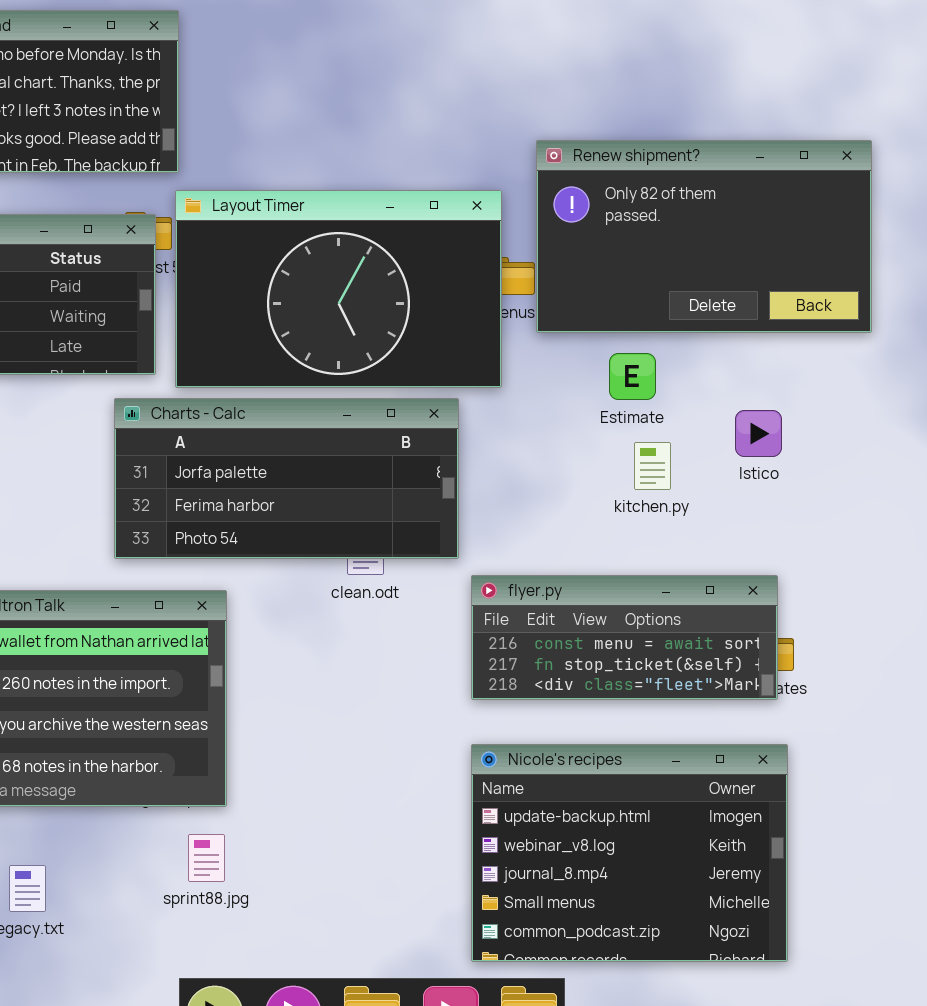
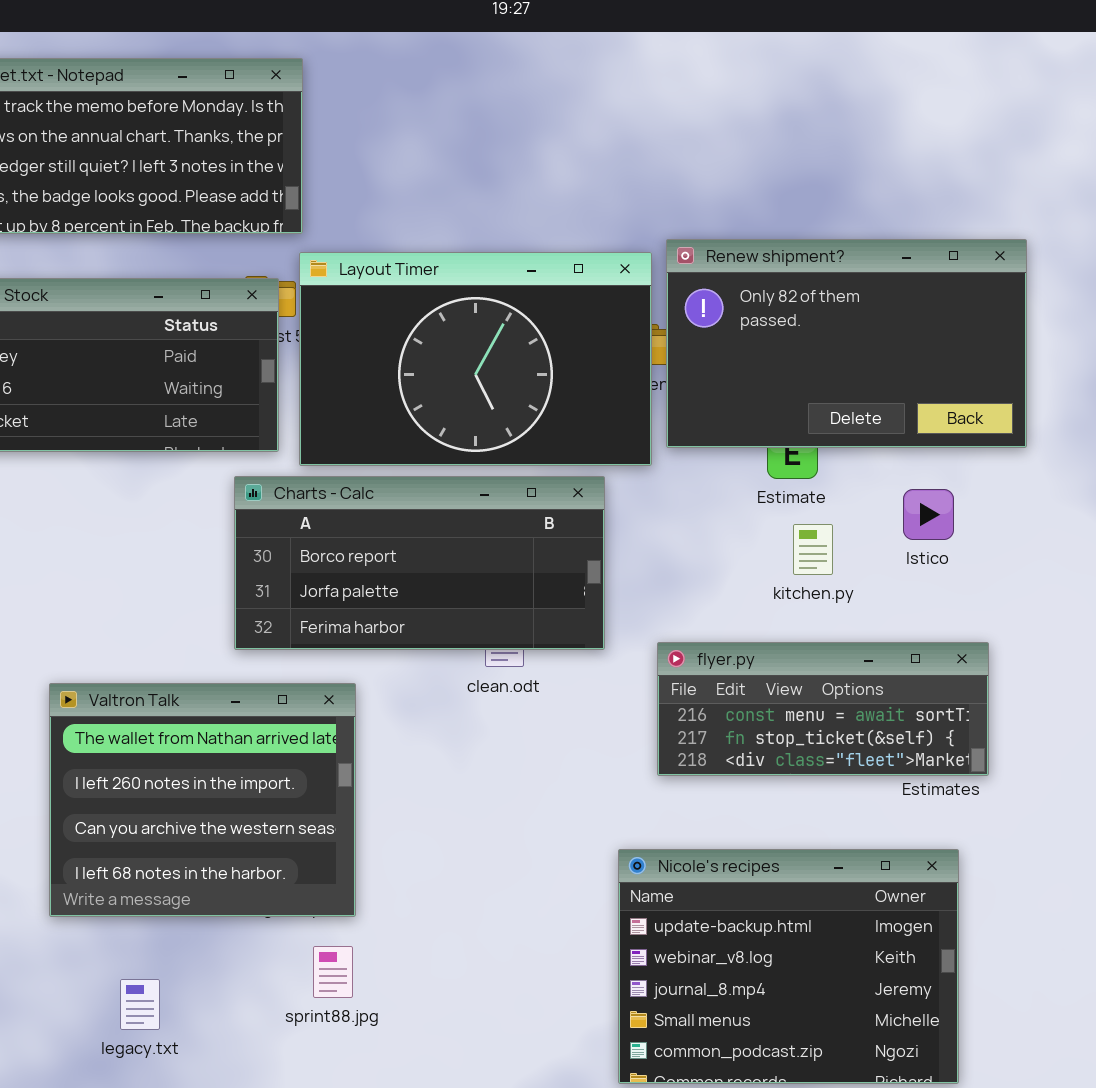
Renew shipment?: [536,140,872,333] -> [666,239,1027,448], moved
Charts - Calc: [114,398,459,559] -> [234,476,605,650], scrolled up 1 row
flyer.py: [471,575,778,700] -> [657,642,989,776], moved

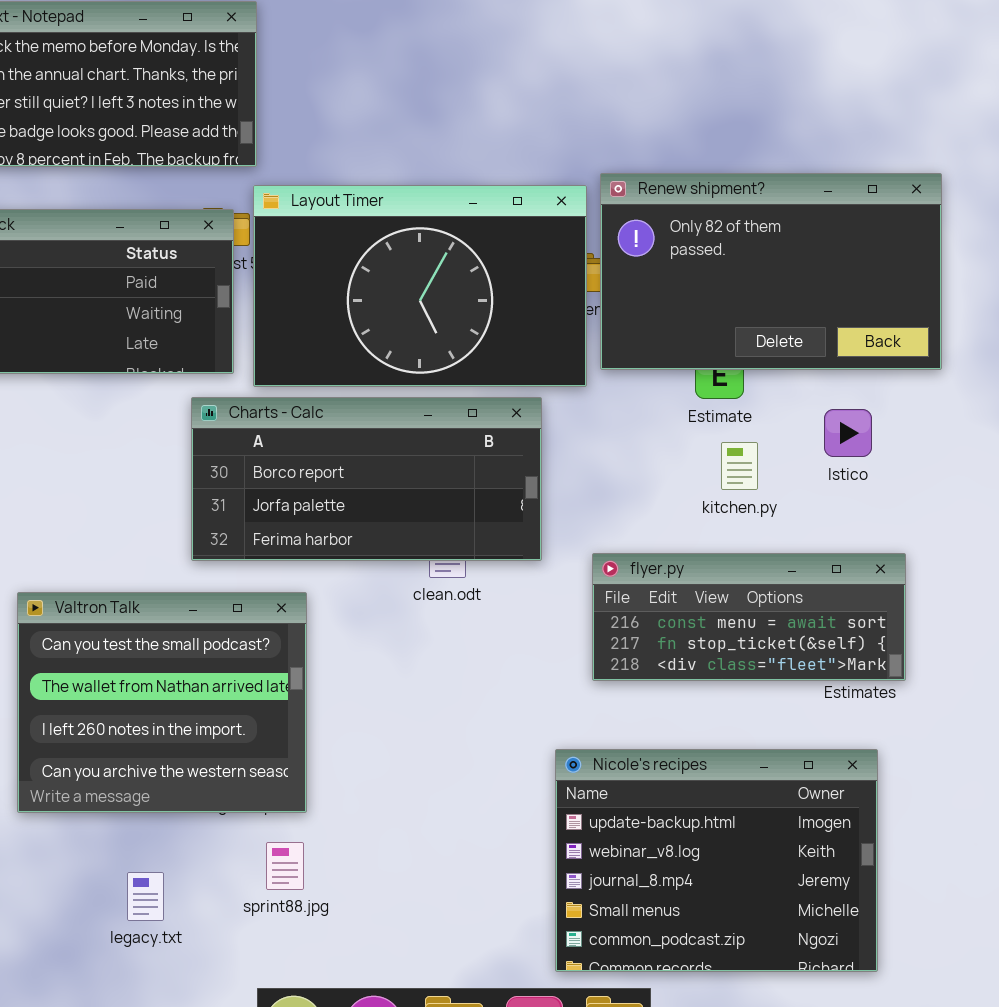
Valtron Talk: [49,683,356,917] -> [17,592,307,813], scrolled up 1 row
legacy.txt: [120,979,160,1030] -> [127,872,164,921], moved

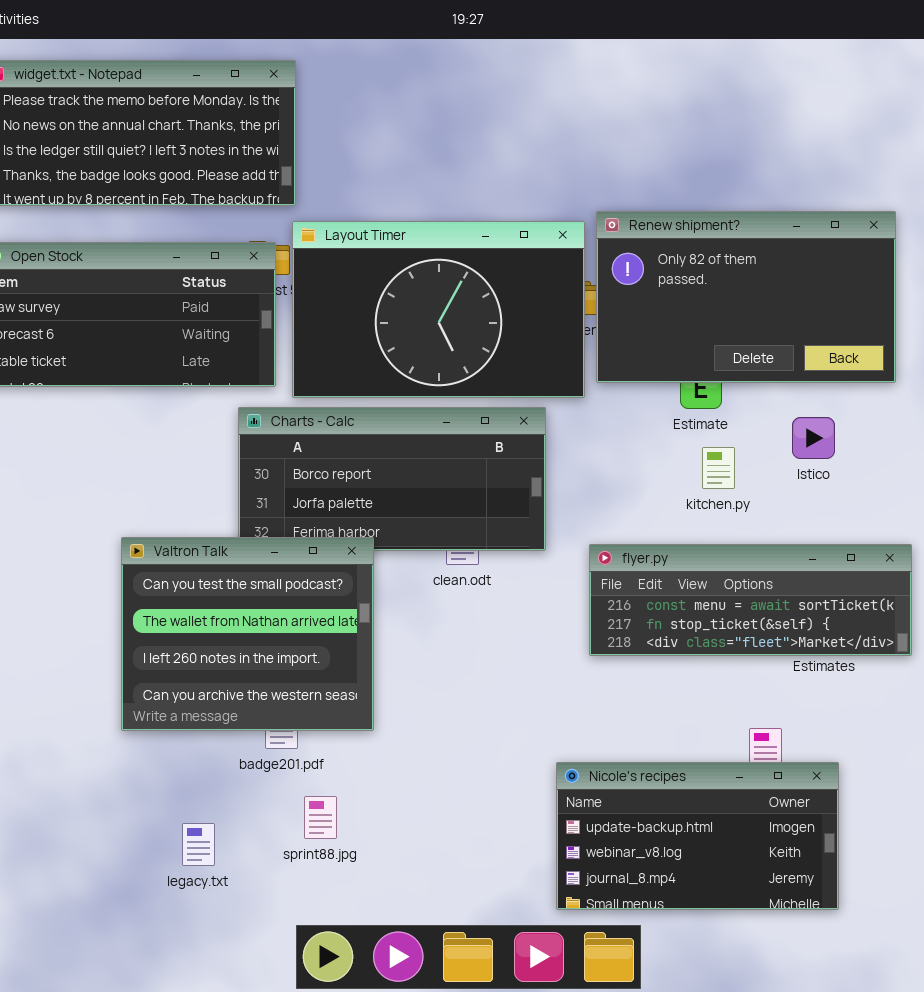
flyer.py: [592,553,906,681] -> [589,544,912,656], resized
Valtron Talk: [17,592,307,813] -> [121,537,374,731], moved
Nicole's recipes: [555,749,878,972] -> [556,762,839,910], resized

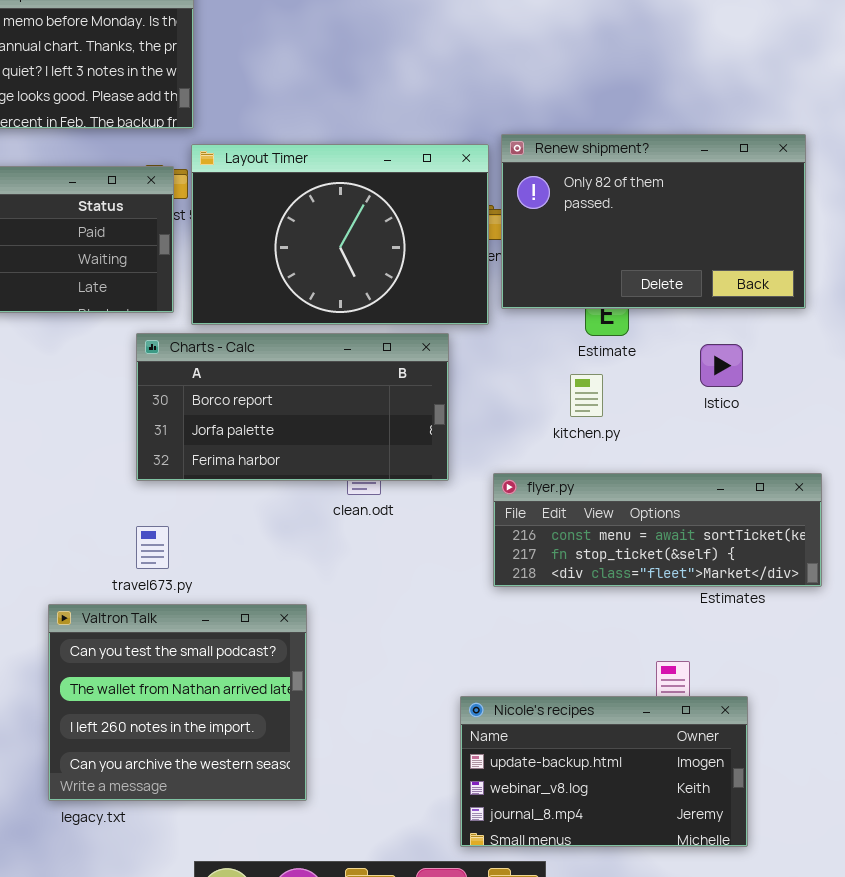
kitchen.py: [702,447,735,489] -> [570,374,603,417], moved
Valtron Talk: [121,537,374,731] -> [48,604,307,801], moved

